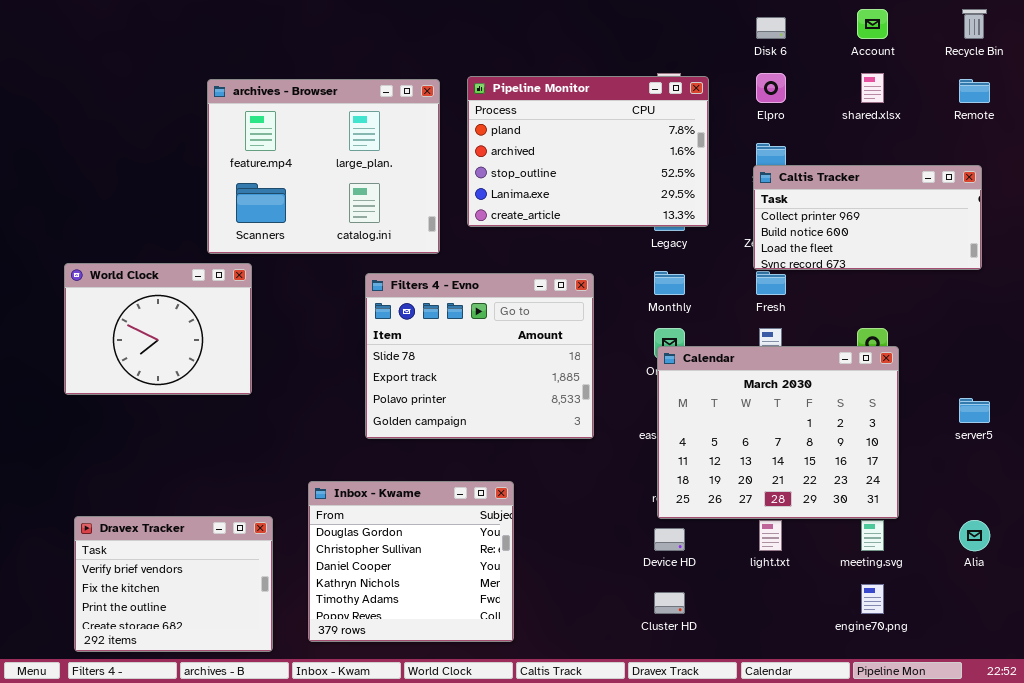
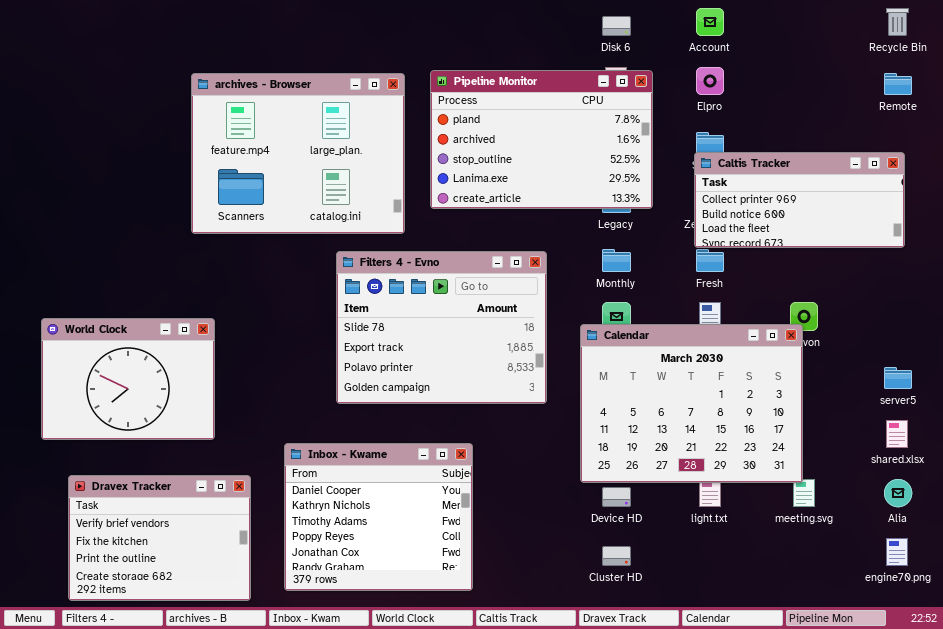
Account: [857,9,888,39] -> [696,8,724,36], moved
Disk 6: [756,17,786,39] -> [602,16,631,36], moved
shared.xlsx: [861,73,884,103] -> [886,420,908,448], moved
World Clock: [64,263,252,395] -> [41,318,215,440], moved
Calendar: [657,346,899,519] -> [580,324,803,483], moved
Inbox - Kwame: [308,481,514,642] -> [284,443,473,591], scrolled down 2 rows
engine70.png: [861,584,884,614] -> [886,538,908,566], moved

